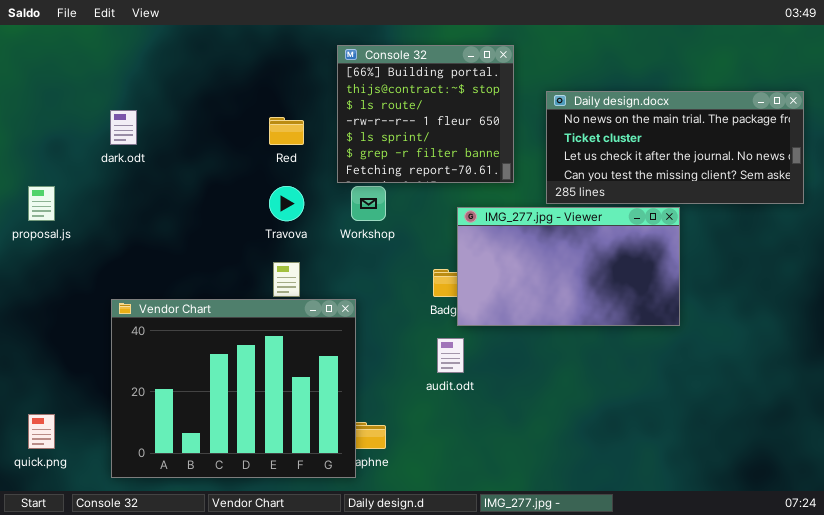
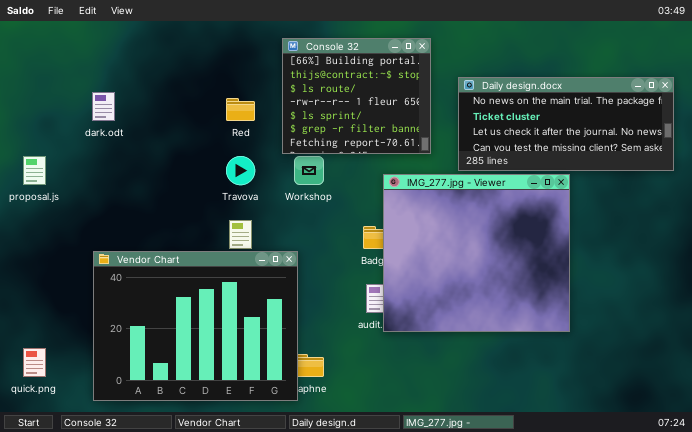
IMG_277.jpg - Viewer: [457,207,680,326] -> [383,174,570,332], resized

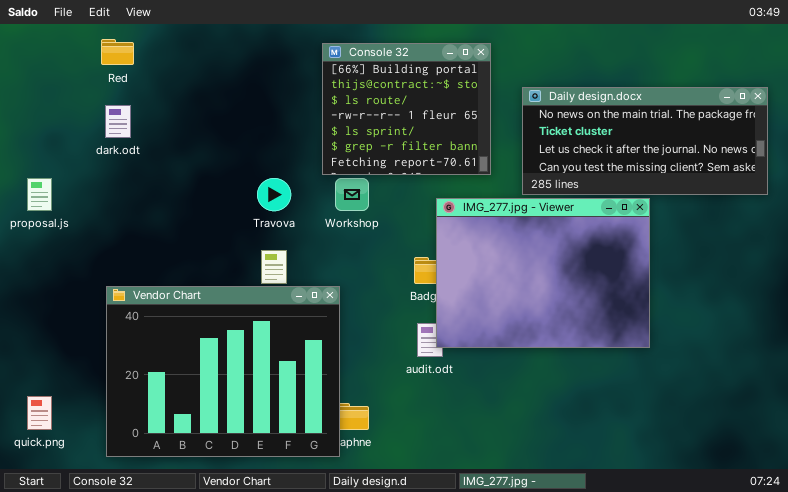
Red: [226,98,255,121] -> [101,39,134,65], moved
IMG_277.jpg - Viewer: [383,174,570,332] -> [436,198,650,348], resized

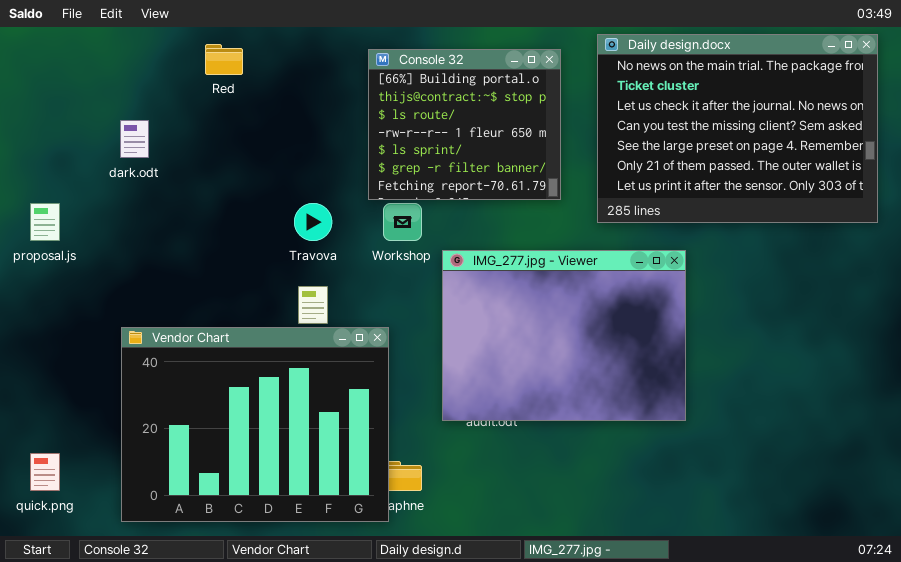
Red: [101,39,134,65] -> [205,44,243,75], moved
Daily design.docx: [522,87,768,195] -> [597,34,878,223], resized
IMG_277.jpg - Viewer: [436,198,650,348] -> [442,250,686,421], moved

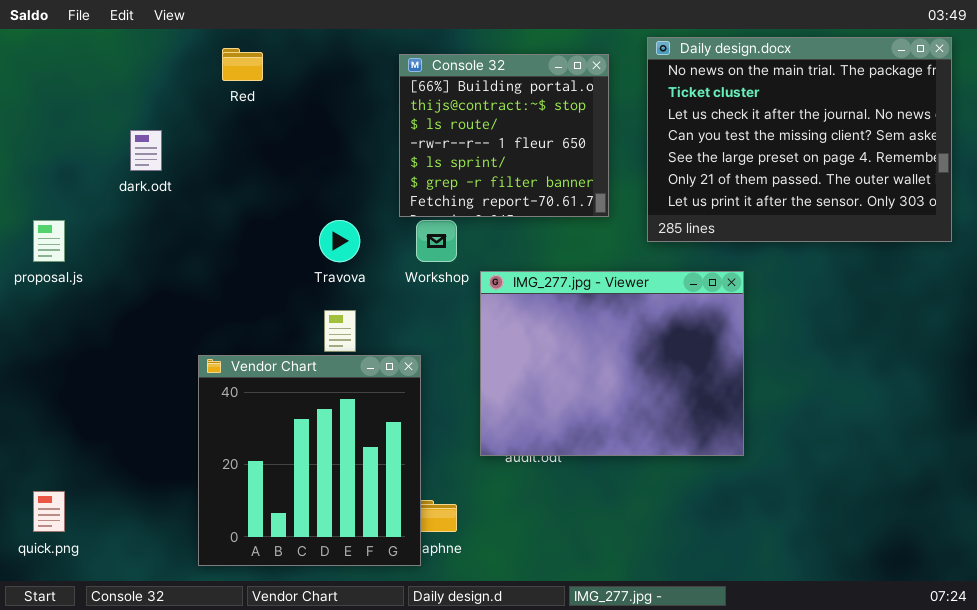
Vendor Chart: [121,327,389,522] -> [198,355,421,566], resized

